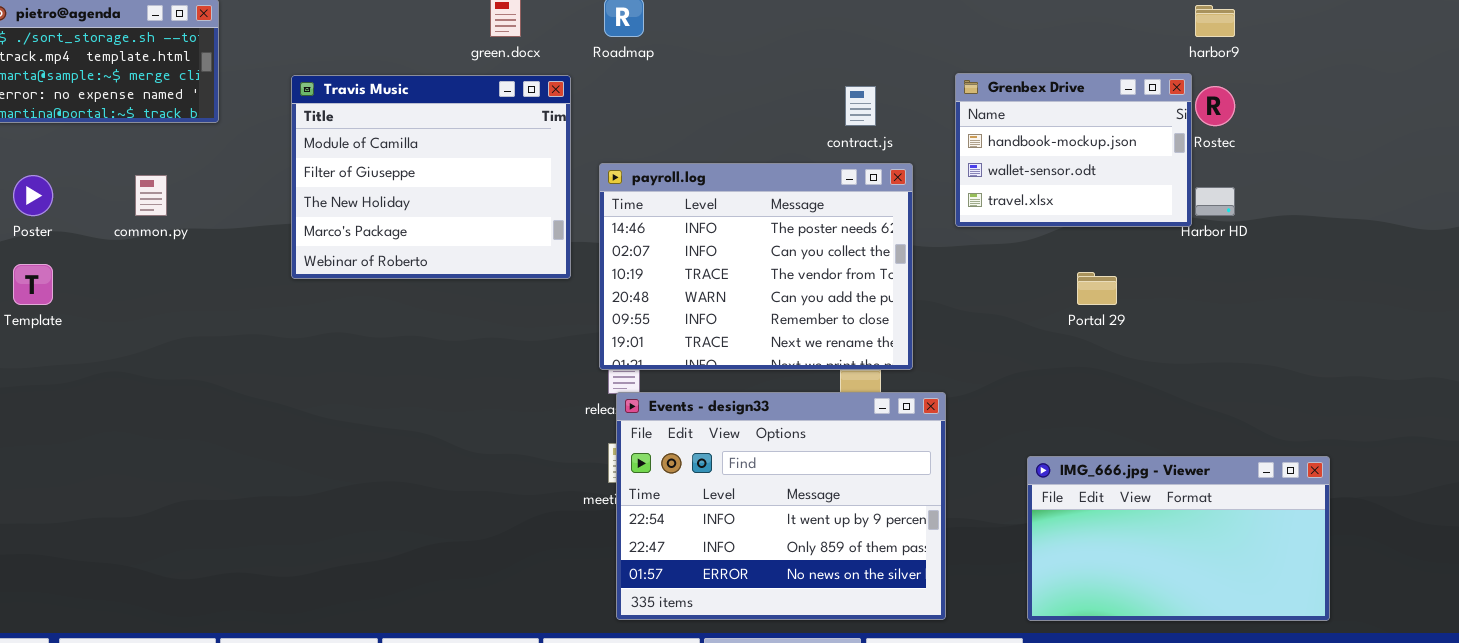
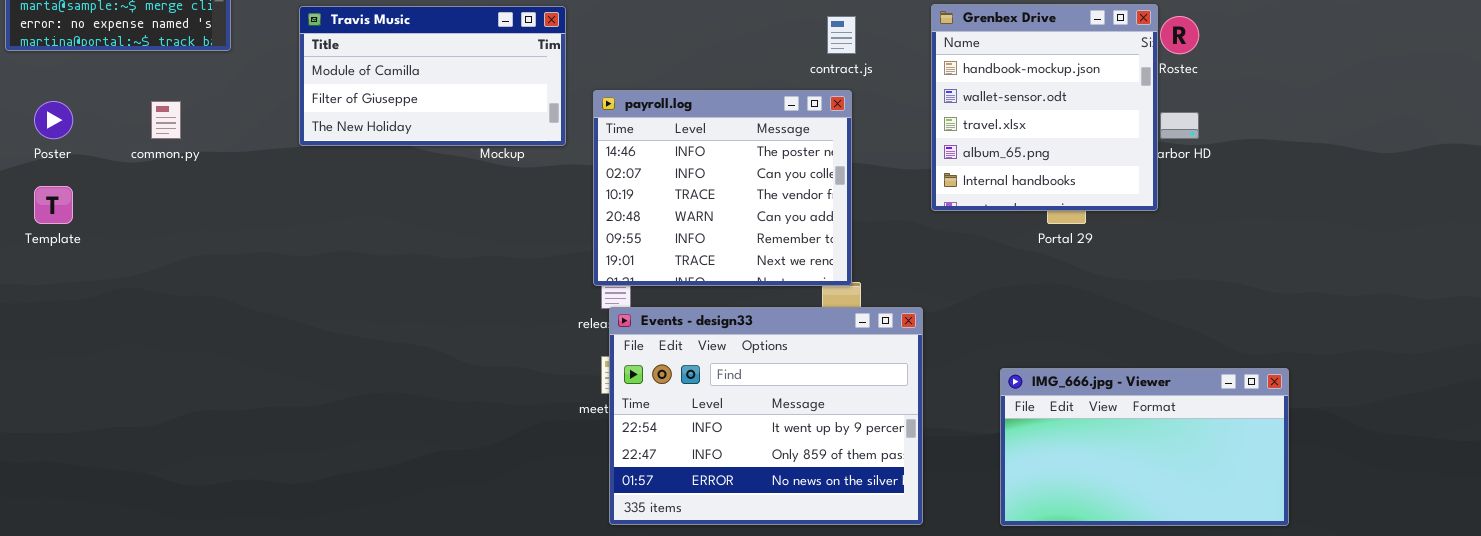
Grenbex Drive: [955,73,1192,227] -> [931,4,1158,211], resized
Travis Music: [291,75,571,279] -> [299,6,566,146], resized
payroll.log: [599,163,913,370] -> [593,90,852,286], resized

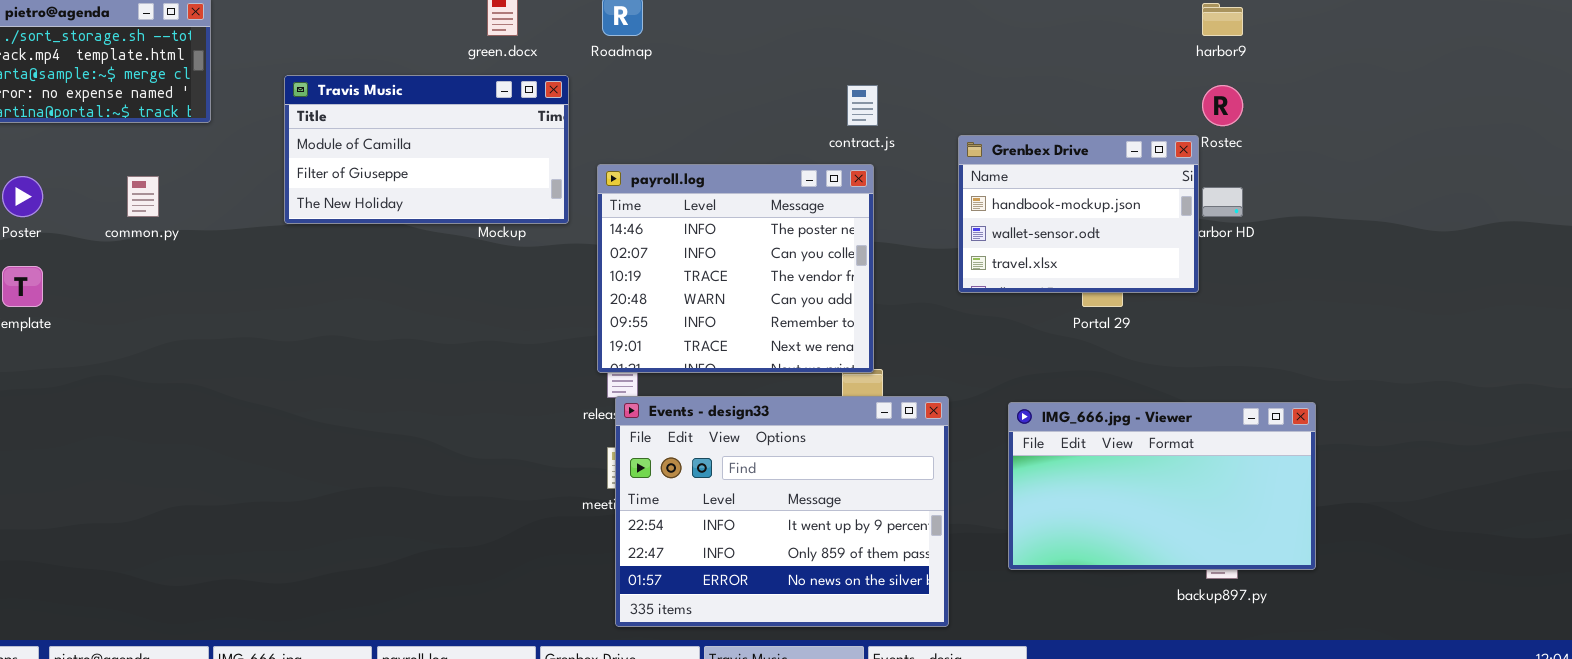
Grenbex Drive: [931,4,1158,211] -> [958,135,1199,293], resized
IMG_666.jpg - Viewer: [1000,368,1289,526] -> [1008,402,1316,570], moved

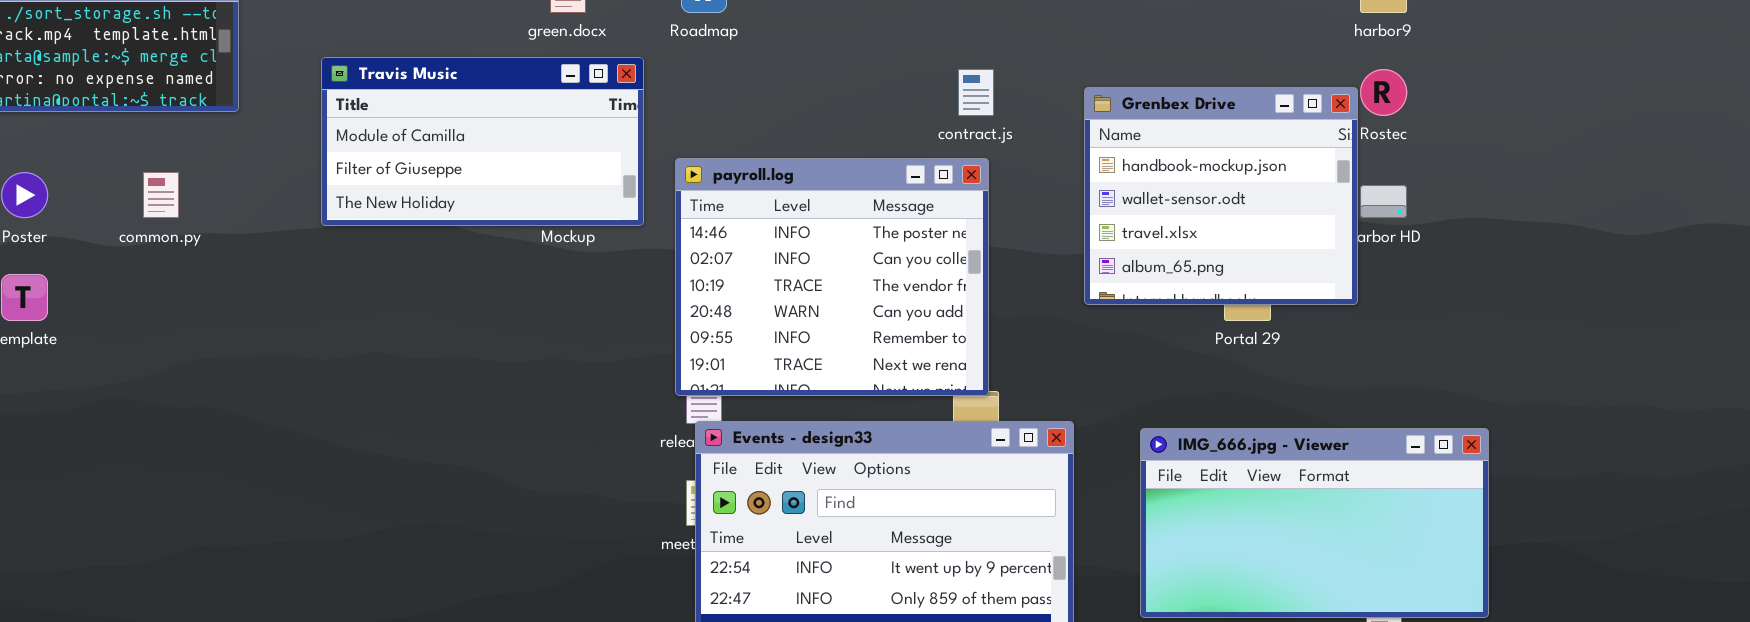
Grenbex Drive: [958,135,1199,293] -> [1084,87,1358,305], resized

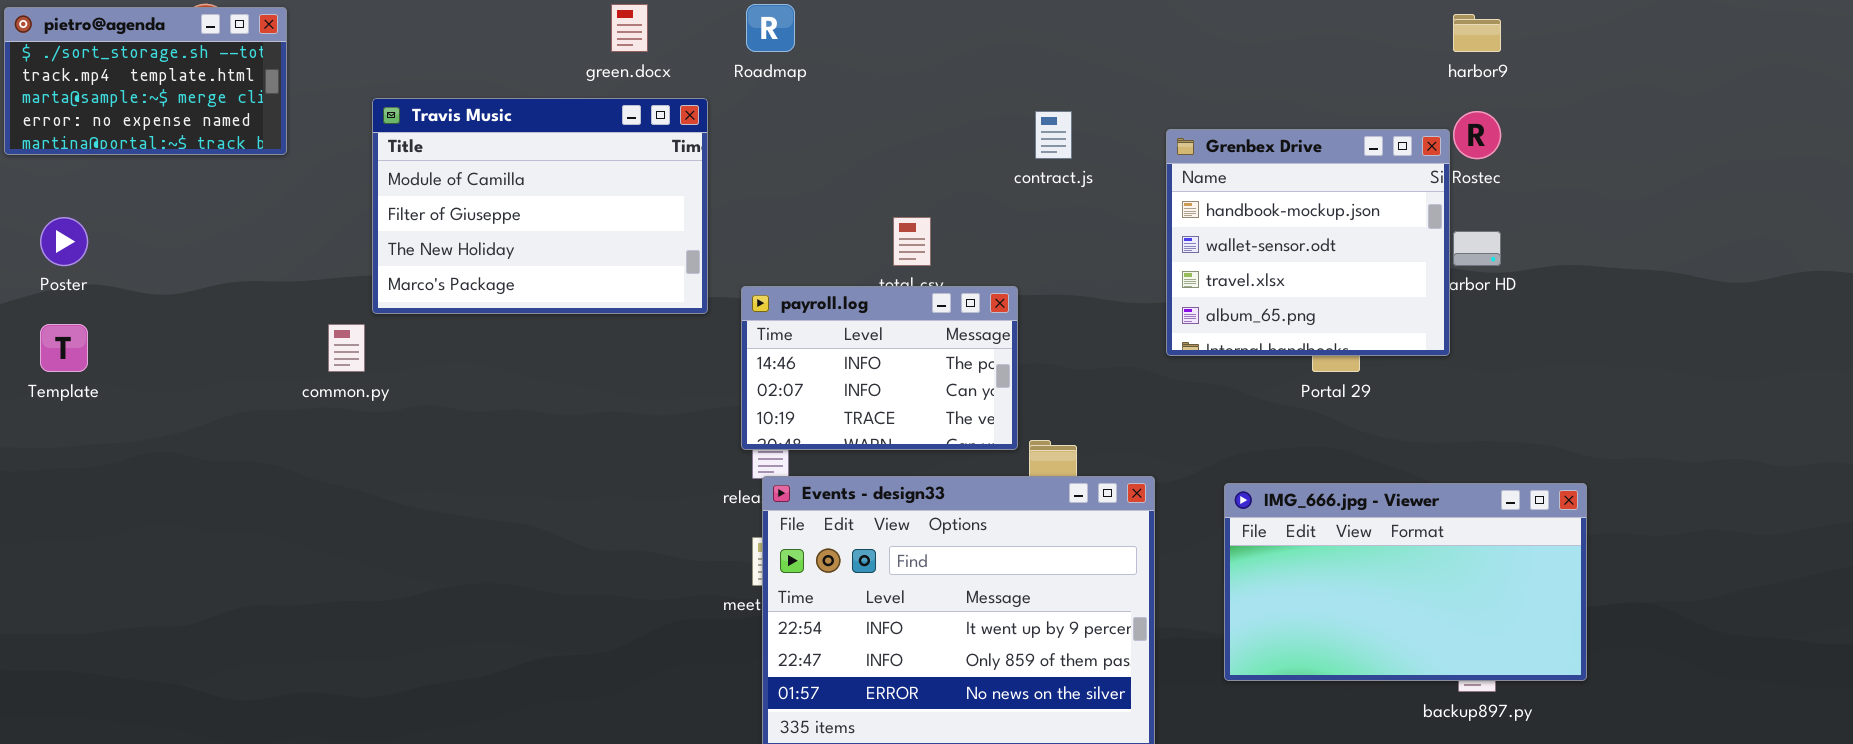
Travis Music: [321,57,644,226] -> [372,98,708,314], resized
payroll.log: [675,158,989,396] -> [741,286,1018,450], resized
common.py: [143,172,179,218] -> [328,324,365,372], moved

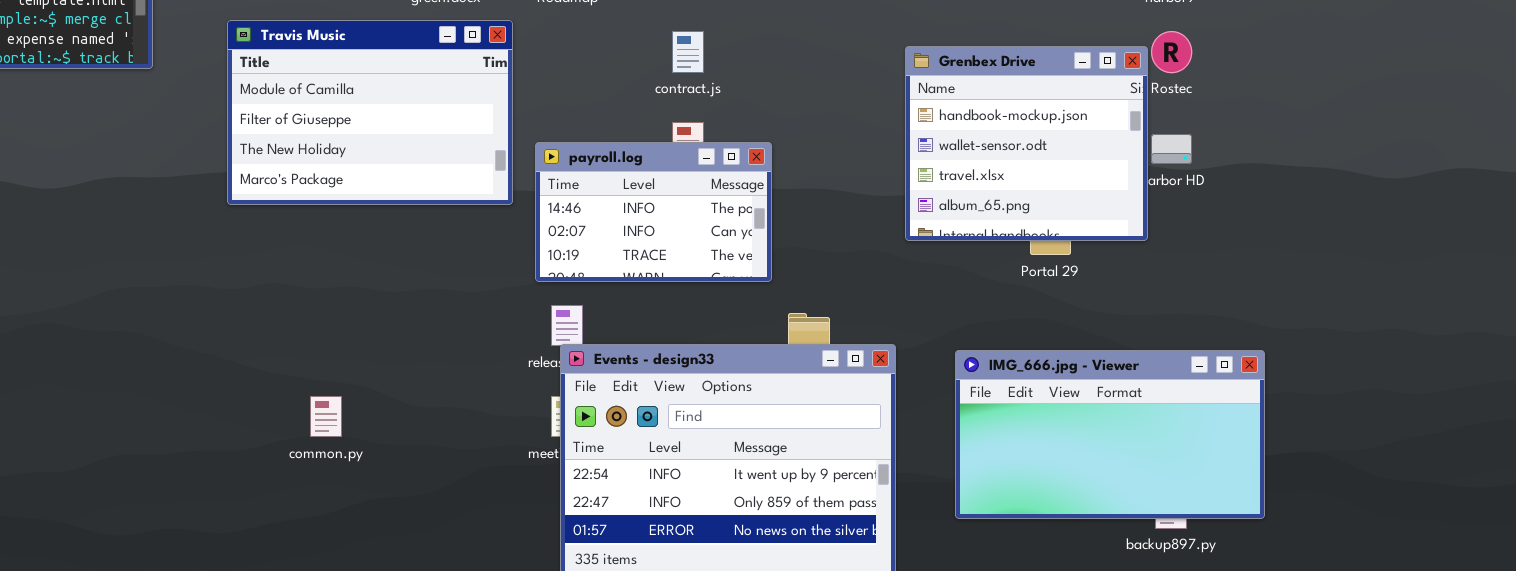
contract.js: [1035,111,1072,159] -> [672,31,704,73], moved
payroll.log: [741,286,1018,450] -> [535,142,772,282], moved
common.py: [328,324,365,372] -> [310,396,342,437], moved

